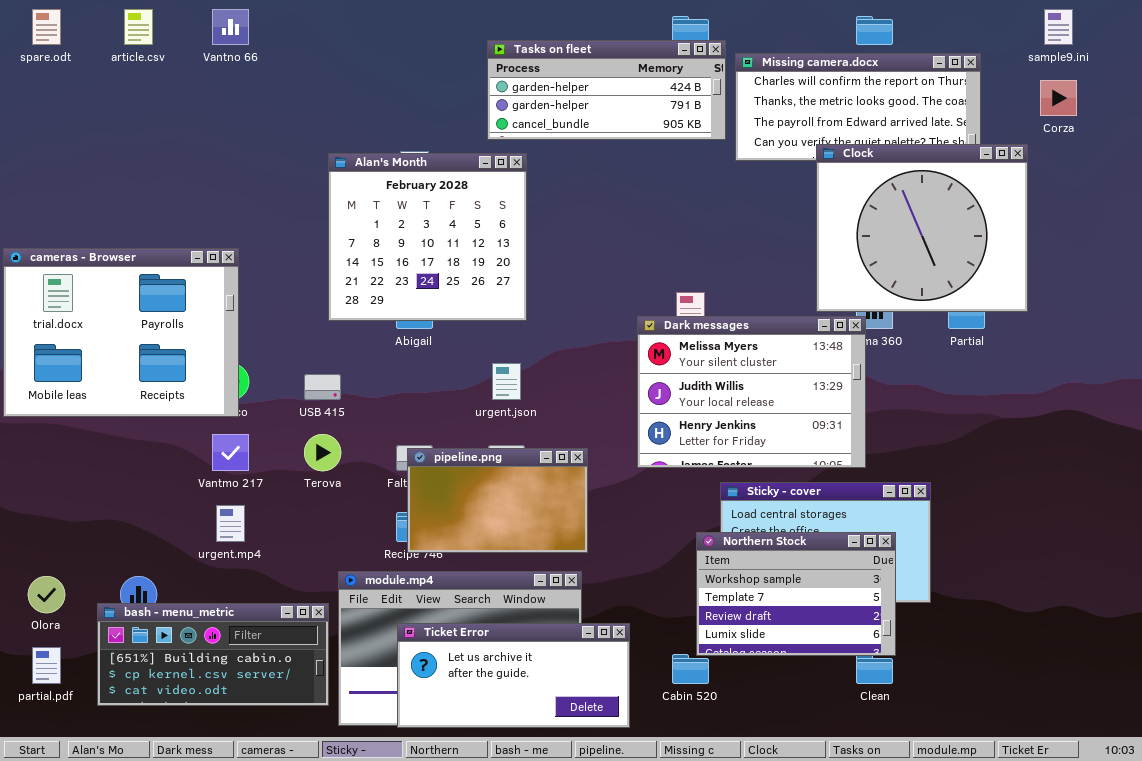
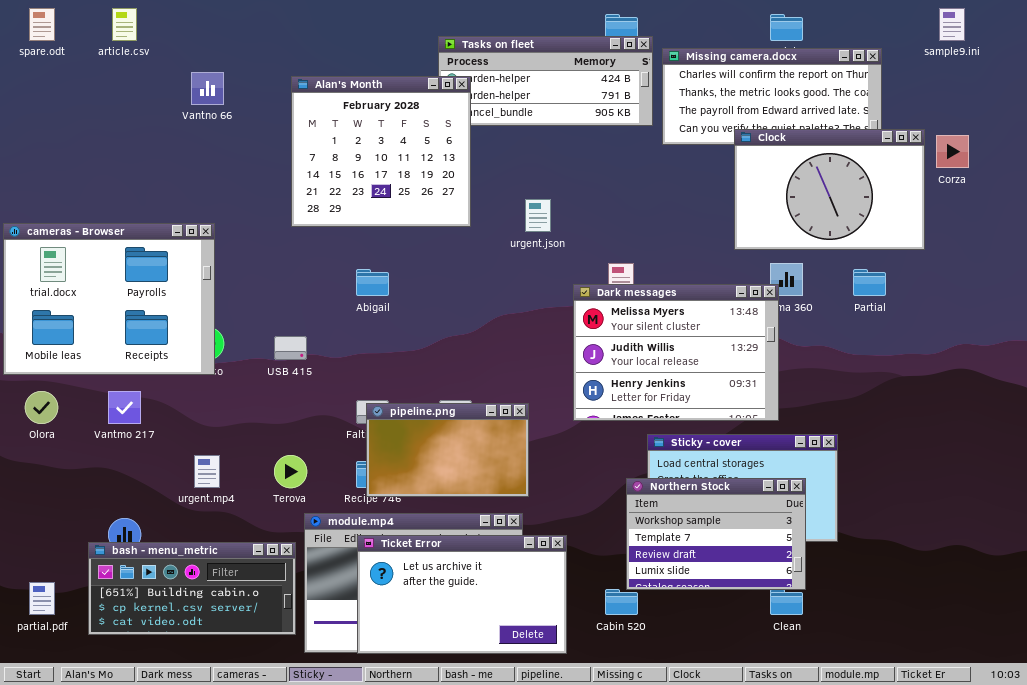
Vantno 66: [212,9,249,45] -> [191,72,224,105], moved
Corza: [1040,80,1077,116] -> [936,135,969,168], moved
Clock: [816,144,1028,312] -> [734,129,925,250], resized
Alan's Month: [328,153,527,321] -> [291,76,471,227], moved
urgent.json: [492,363,521,400] -> [525,199,551,232], moved
Vantmo 217: [212,434,249,471] -> [108,391,141,424], moved
Terova: [304,434,341,471] -> [274,455,307,488], moved
Olora: [28,576,65,613] -> [25,391,58,424], moved
Ticket Error: [397,623,630,728] -> [357,535,567,654], resized

